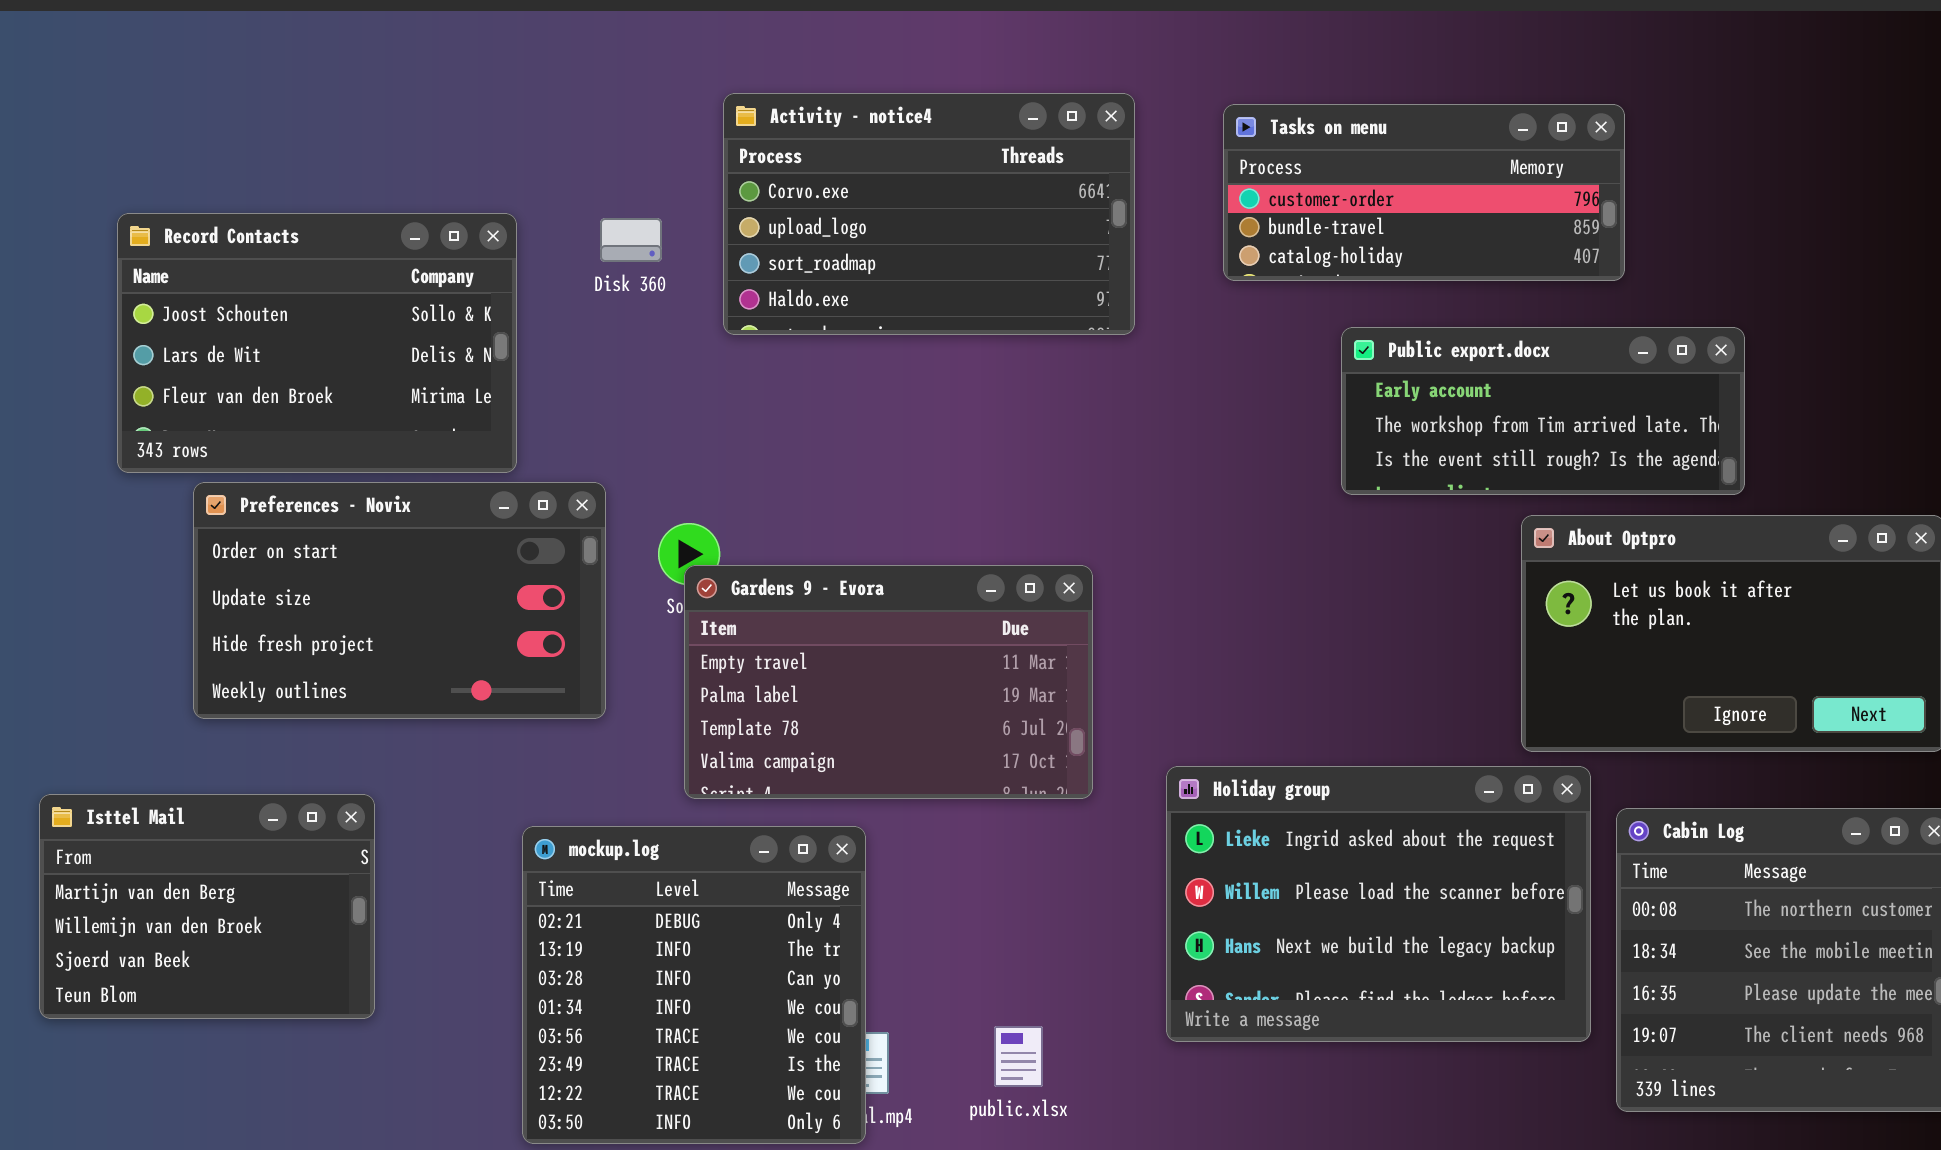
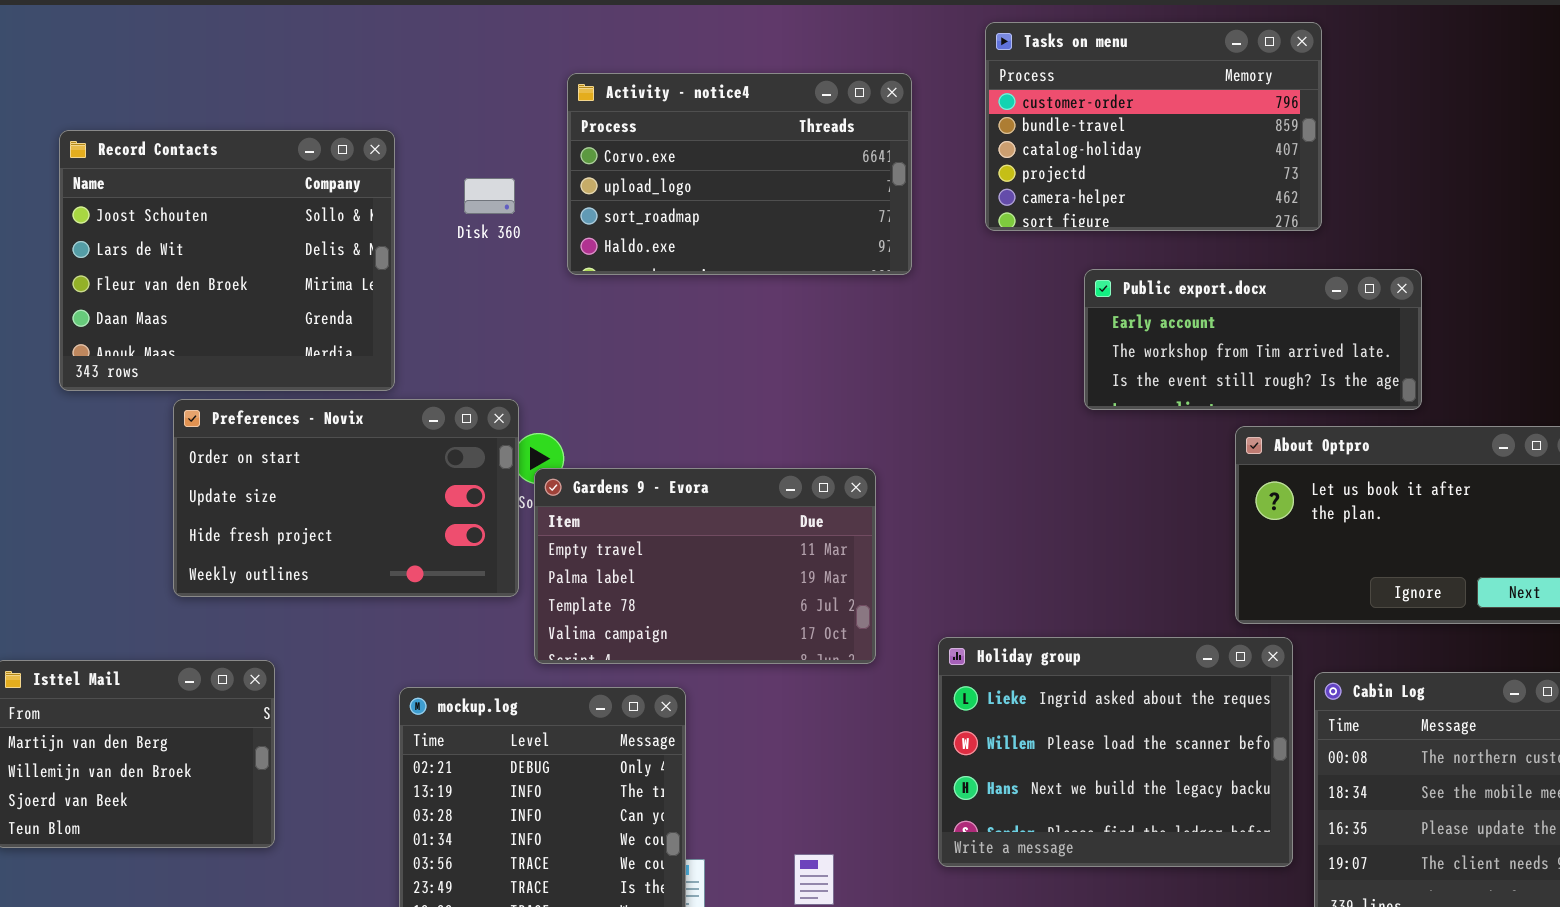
Tasks on menu: [1223,104,1625,281] -> [985,22,1322,231], resized
Record Contacts: [117,213,517,473] -> [59,130,395,391], resized
Preferences - Novix: [193,482,606,719] -> [173,399,519,597], moved

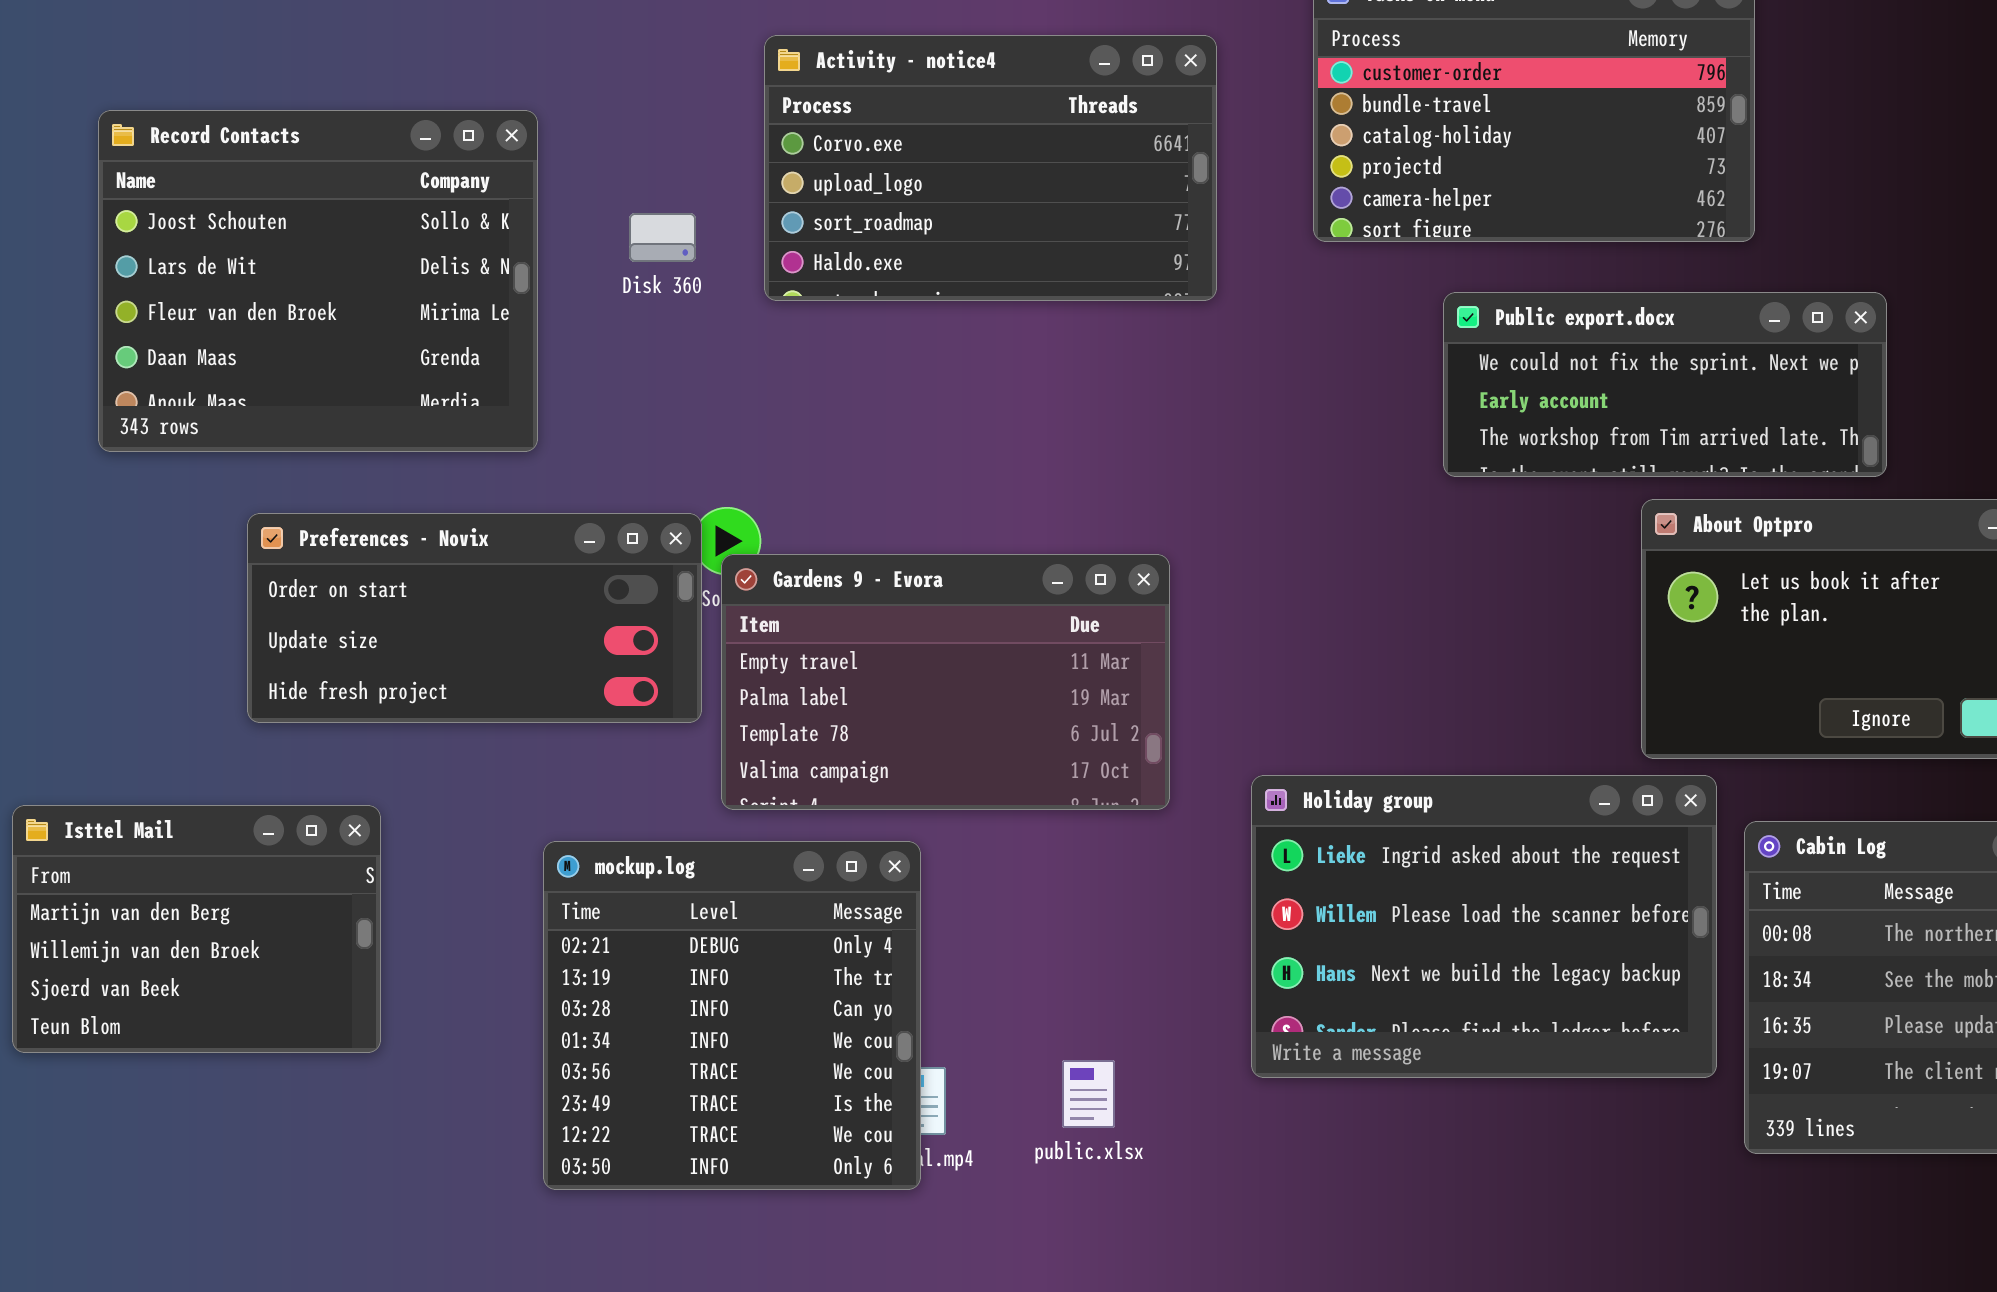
Disk 360: [464,178,515,214] -> [629,213,696,262], moved
Public export.docx: [1084,269,1422,410] -> [1443,292,1887,477], scrolled up 1 row
Preferences - Novix: [173,399,519,597] -> [247,513,702,723], resized

